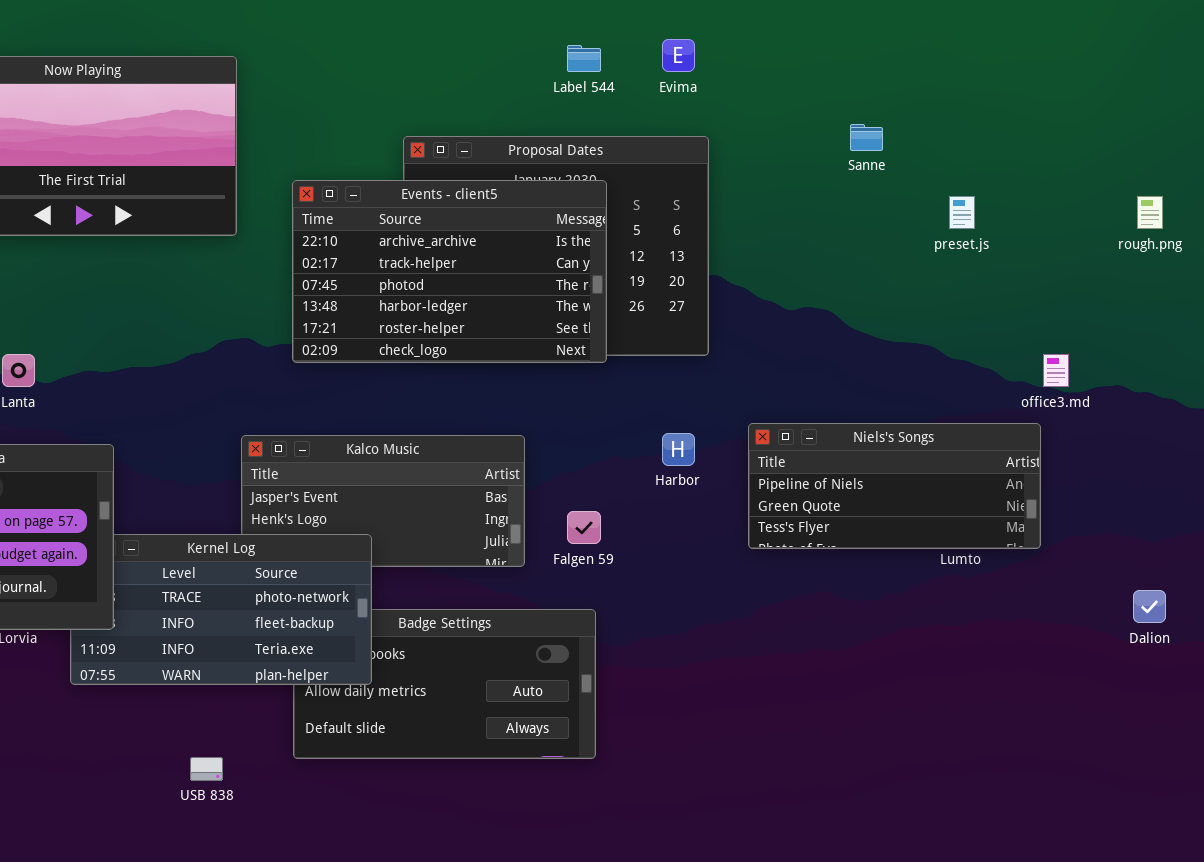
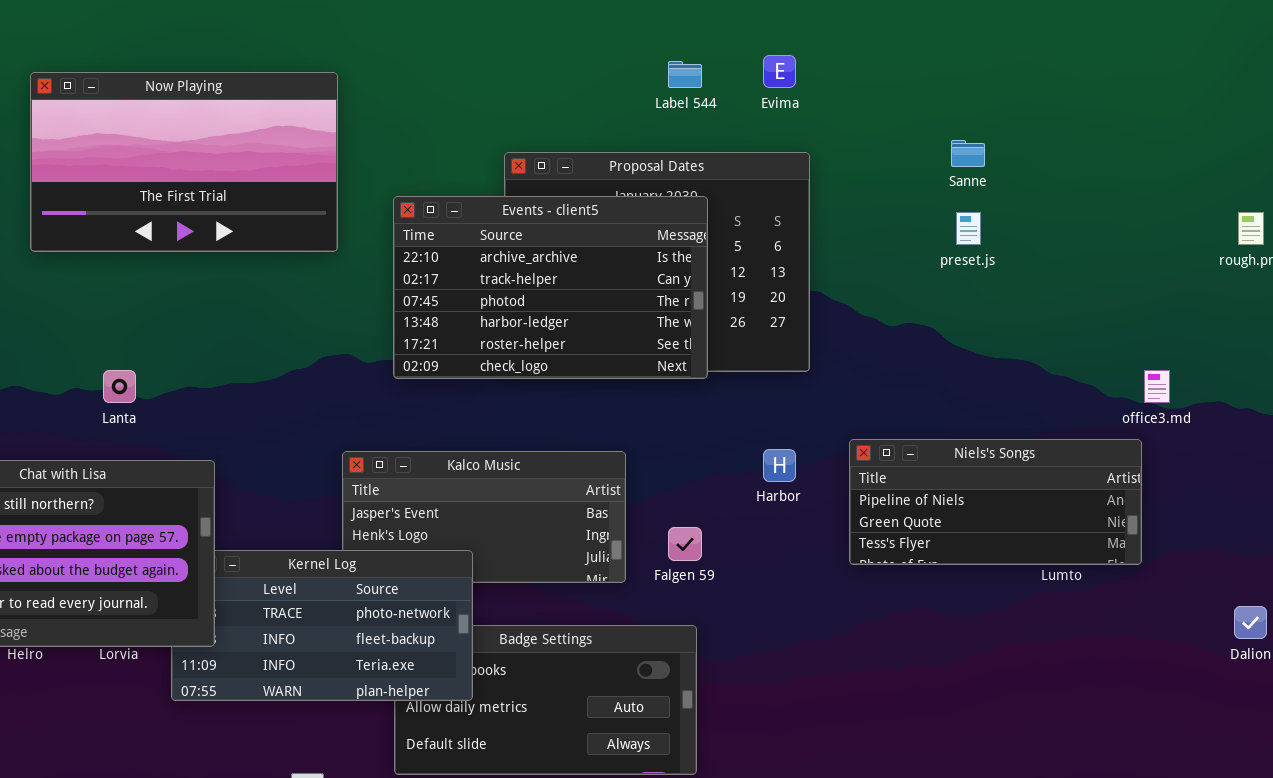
preset.js: [949,196,975,229] -> [956,212,981,245], moved

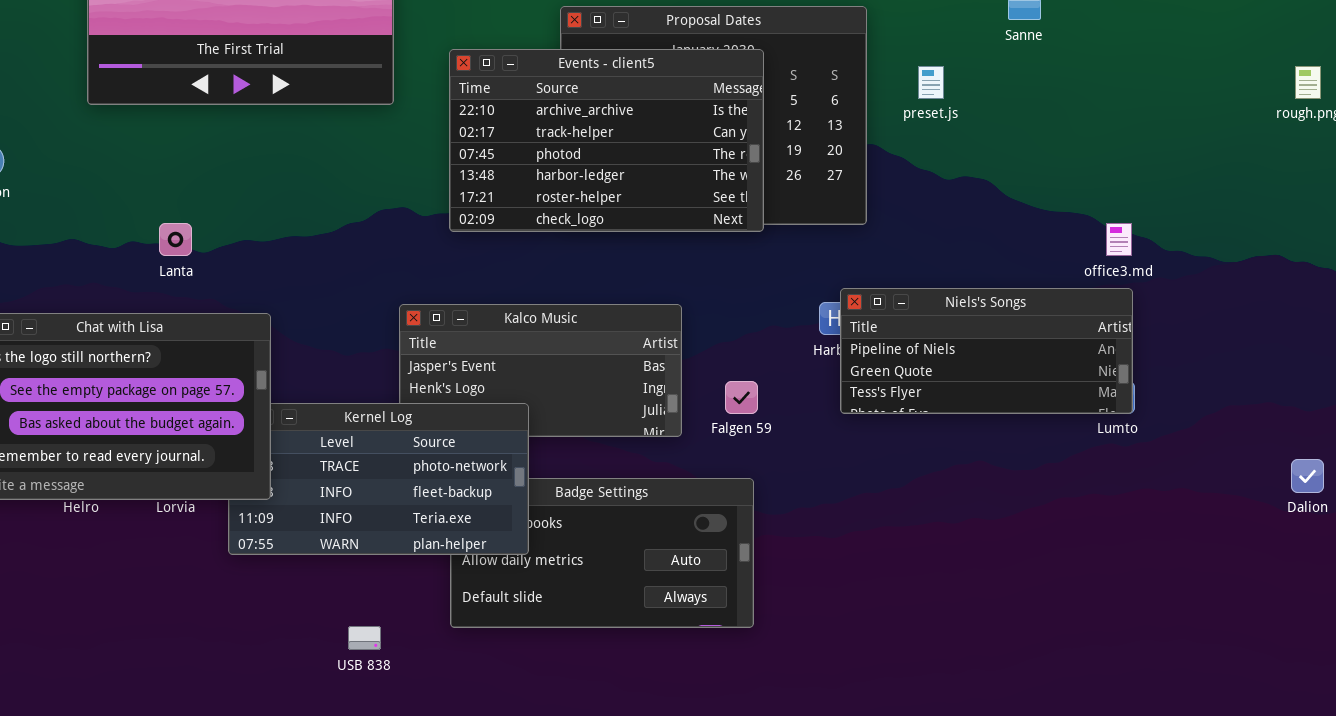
preset.js: [956,212,981,245] -> [918,66,944,99], moved
office3.md: [1144,370,1170,403] -> [1106,223,1132,256], moved
Niels's Songs: [849,439,1142,565] -> [840,288,1133,414], moved

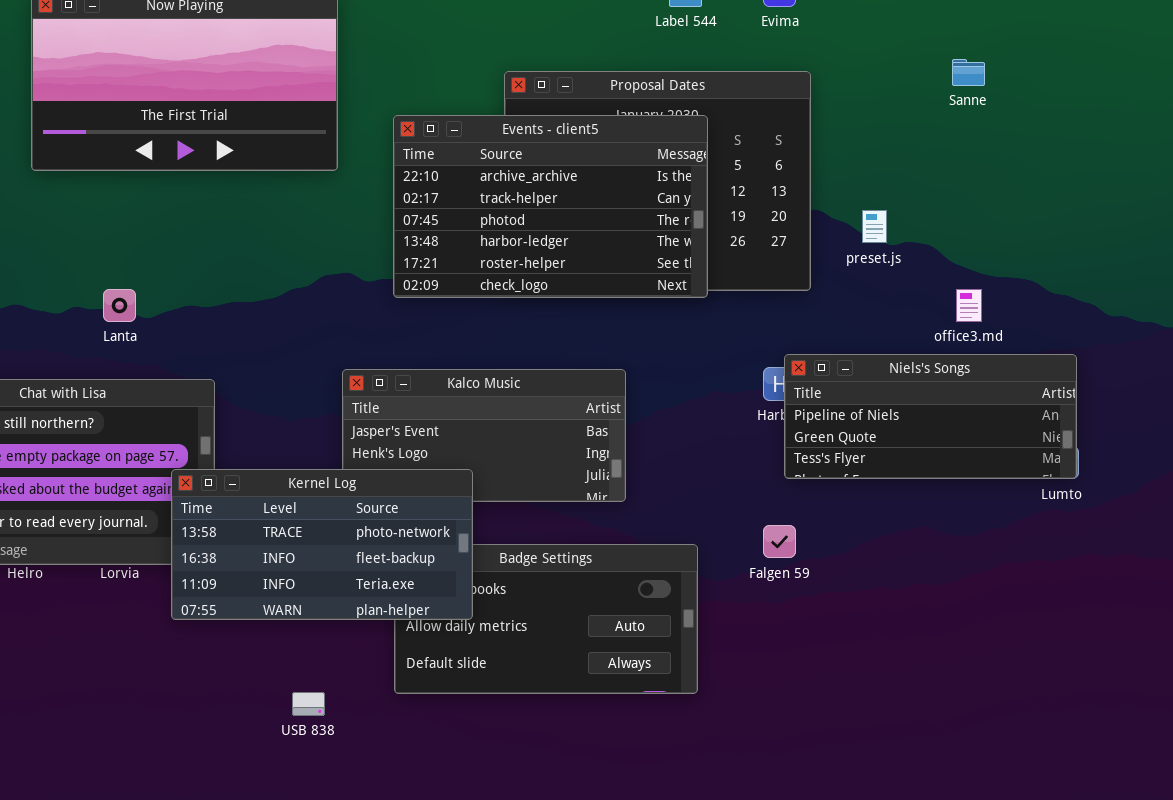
preset.js: [918,66,944,99] -> [862,210,887,243], moved
office3.md: [1106,223,1132,256] -> [956,289,982,322], moved
Falgen 59: [725,381,758,414] -> [763,525,796,558], moved
Kernel Log: [228,403,529,555] -> [171,469,473,620], raised

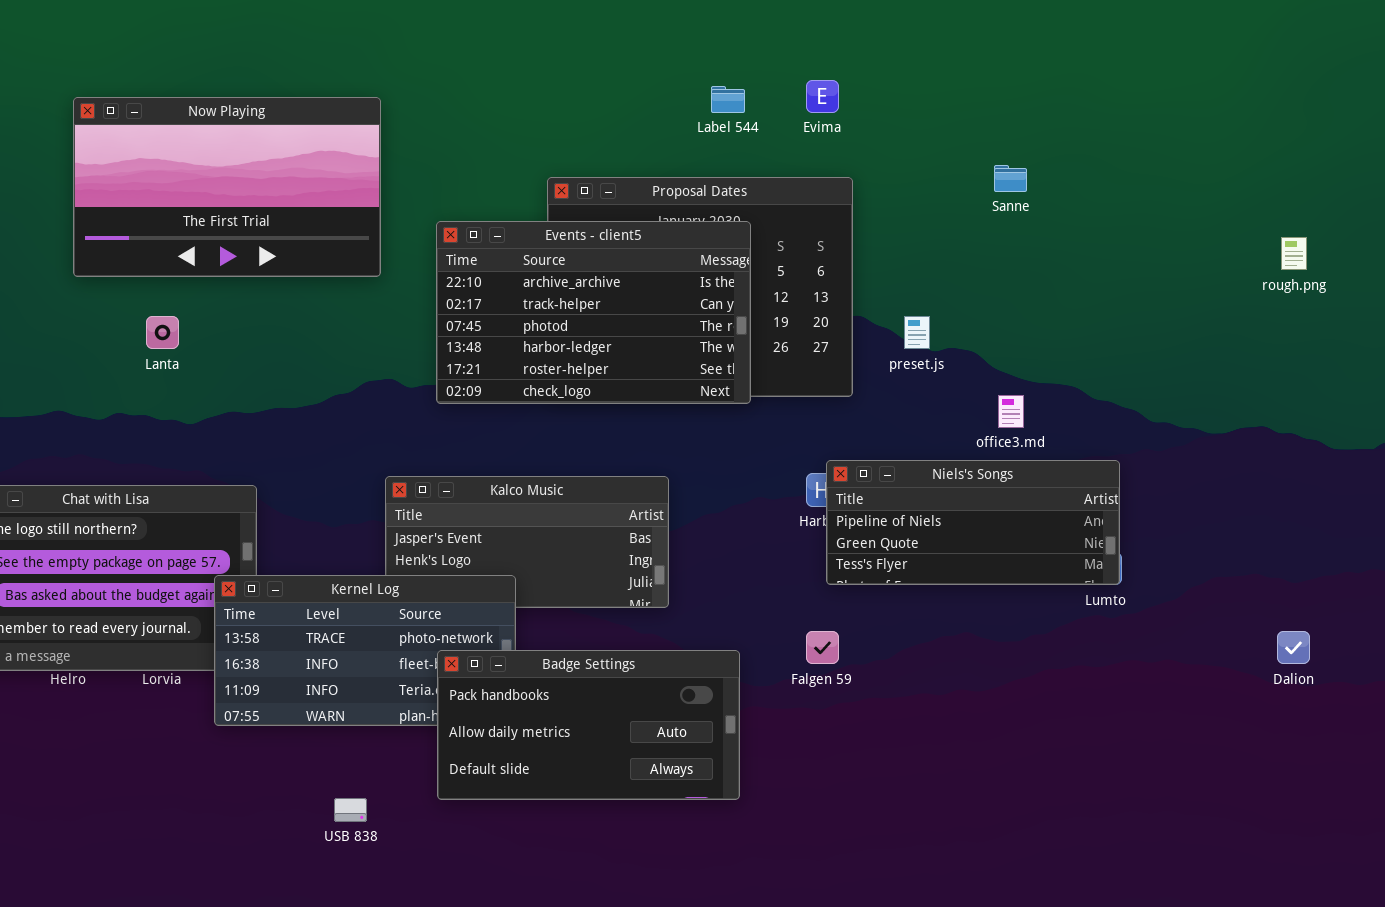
Lanta: [103,289,136,322] -> [146,316,179,349], moved
Badge Settings: [394,544,698,694] -> [437,650,740,800], raised

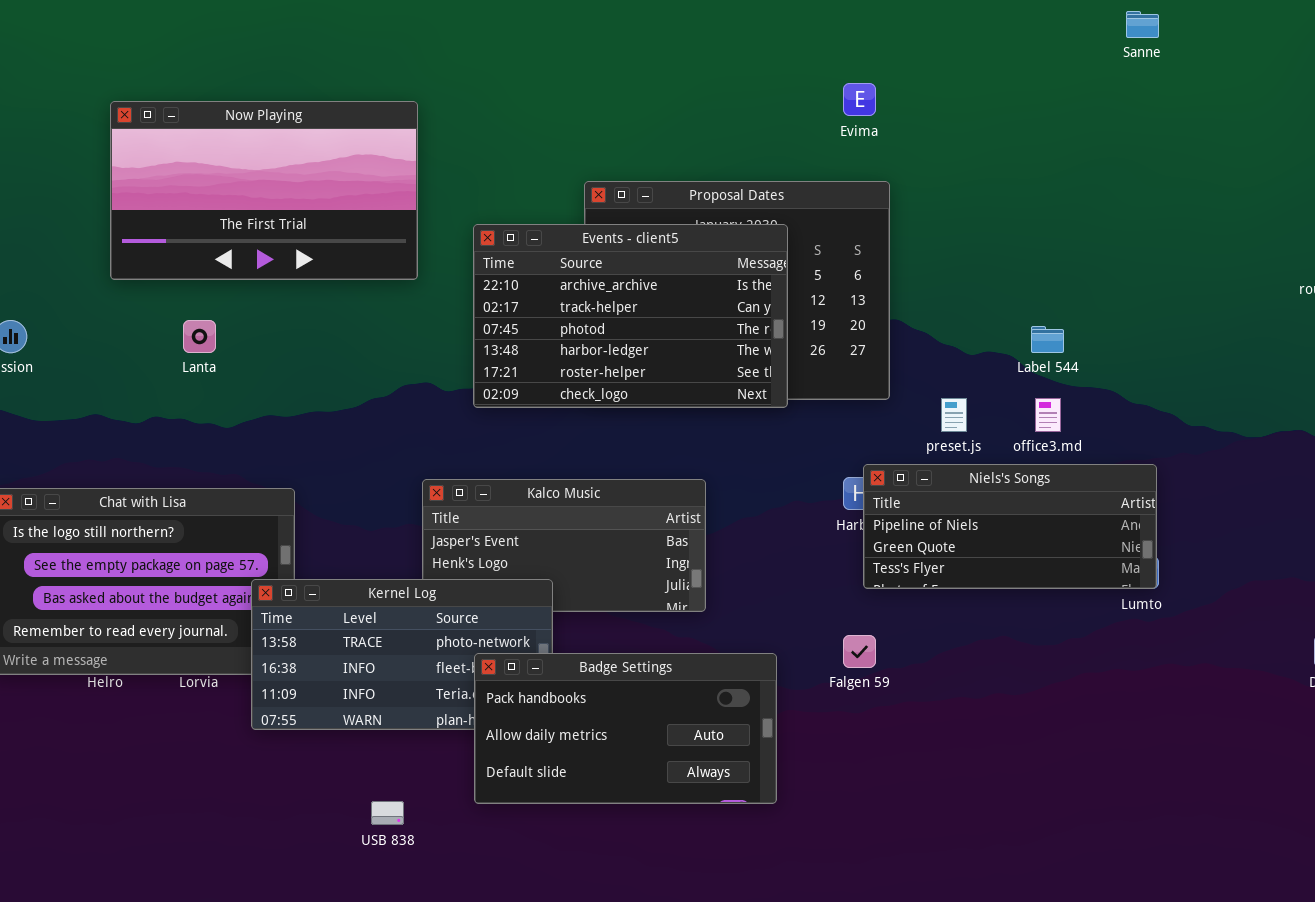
Label 544: [711,86,745,113] -> [1031,326,1064,353], moved
Sanne: [994,165,1027,192] -> [1126,11,1159,38], moved
preset.js: [904,316,930,349] -> [941,398,967,432], moved

